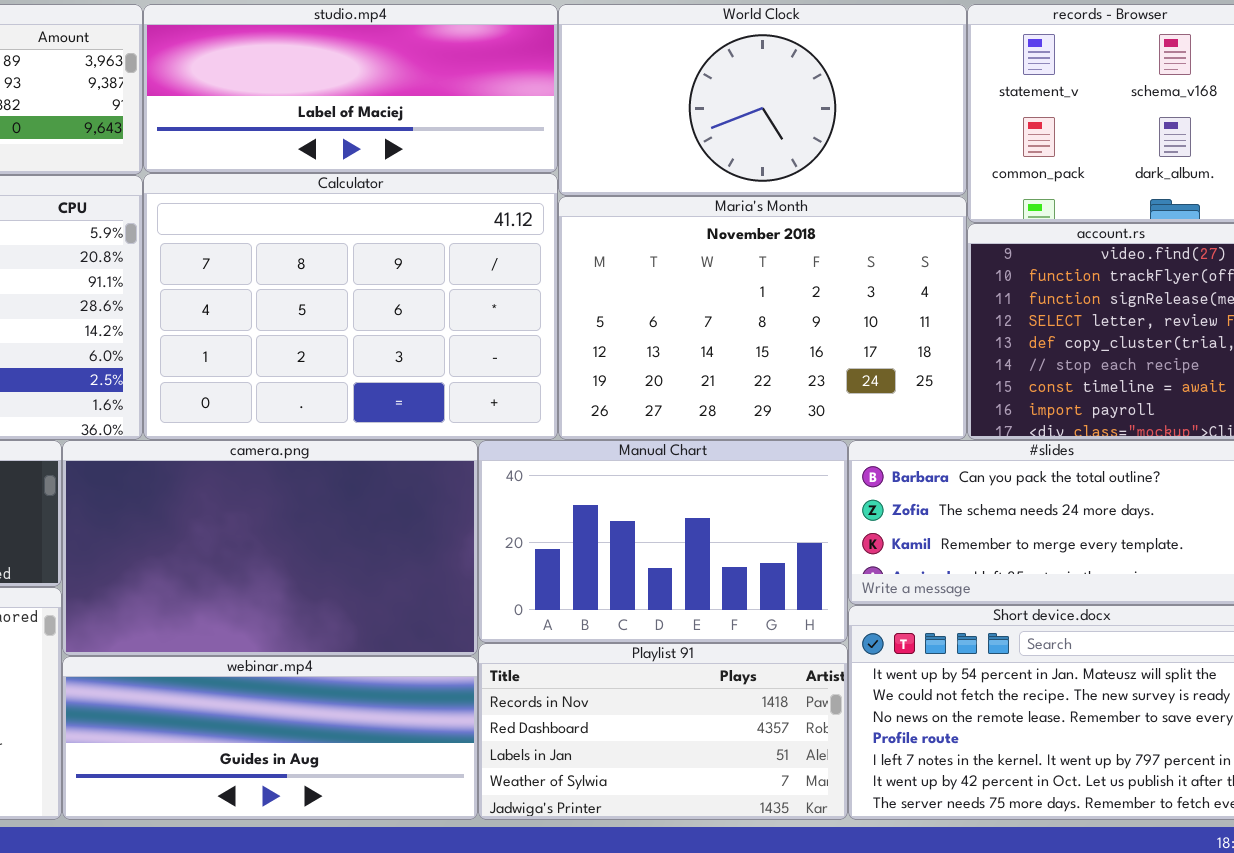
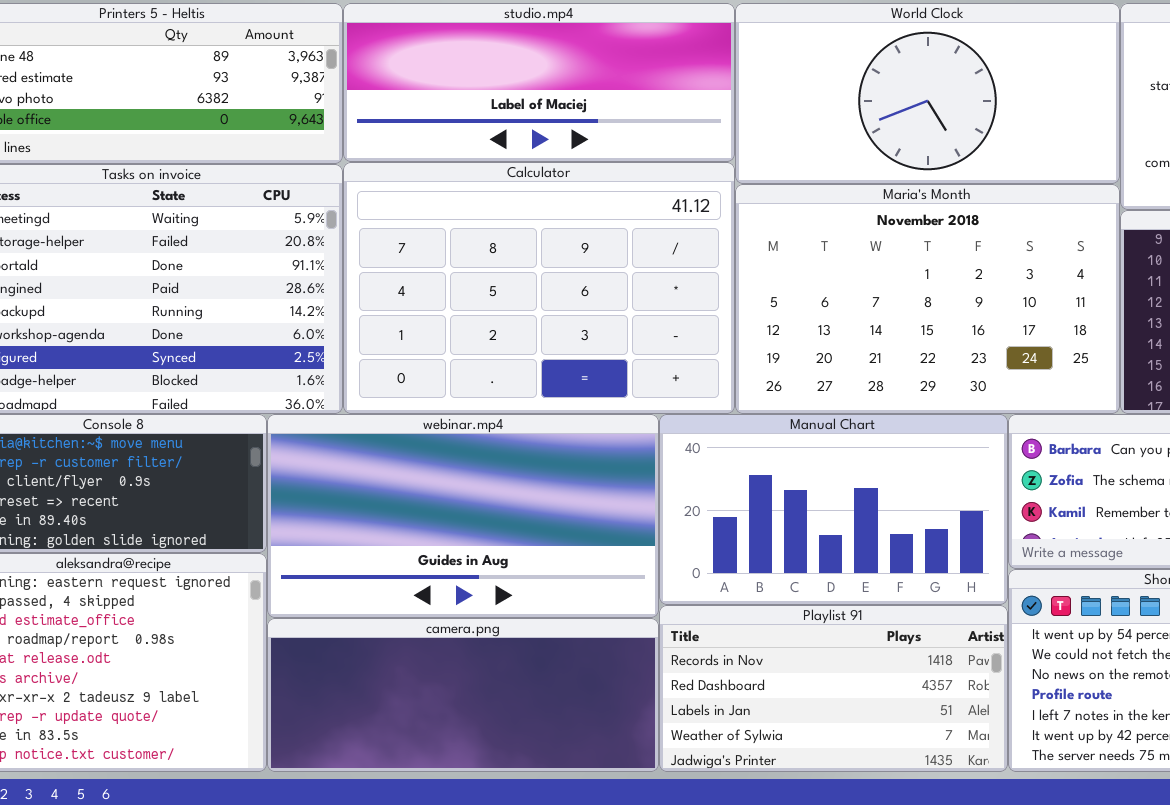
camera.png: [62,440,478,656] -> [267,618,659,772], moved, resized
webinar.mp4: [62,656,478,820] -> [267,414,659,618], moved, resized

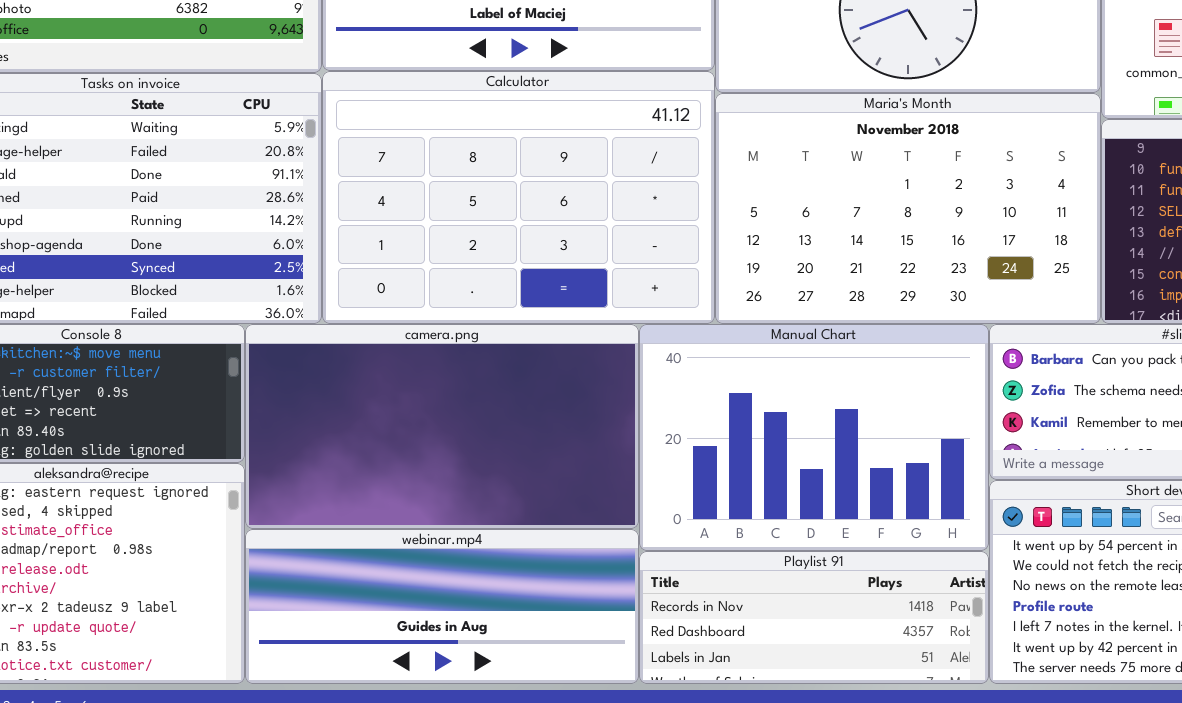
webinar.mp4: [267,414,659,618] -> [245,529,639,684], moved, resized
Manual Chart: [659,414,1008,605] -> [639,324,989,551], resized
Playlist 91: [659,605,1008,772] -> [639,551,989,684], resized
camera.png: [267,618,659,772] -> [245,324,639,529], moved, resized

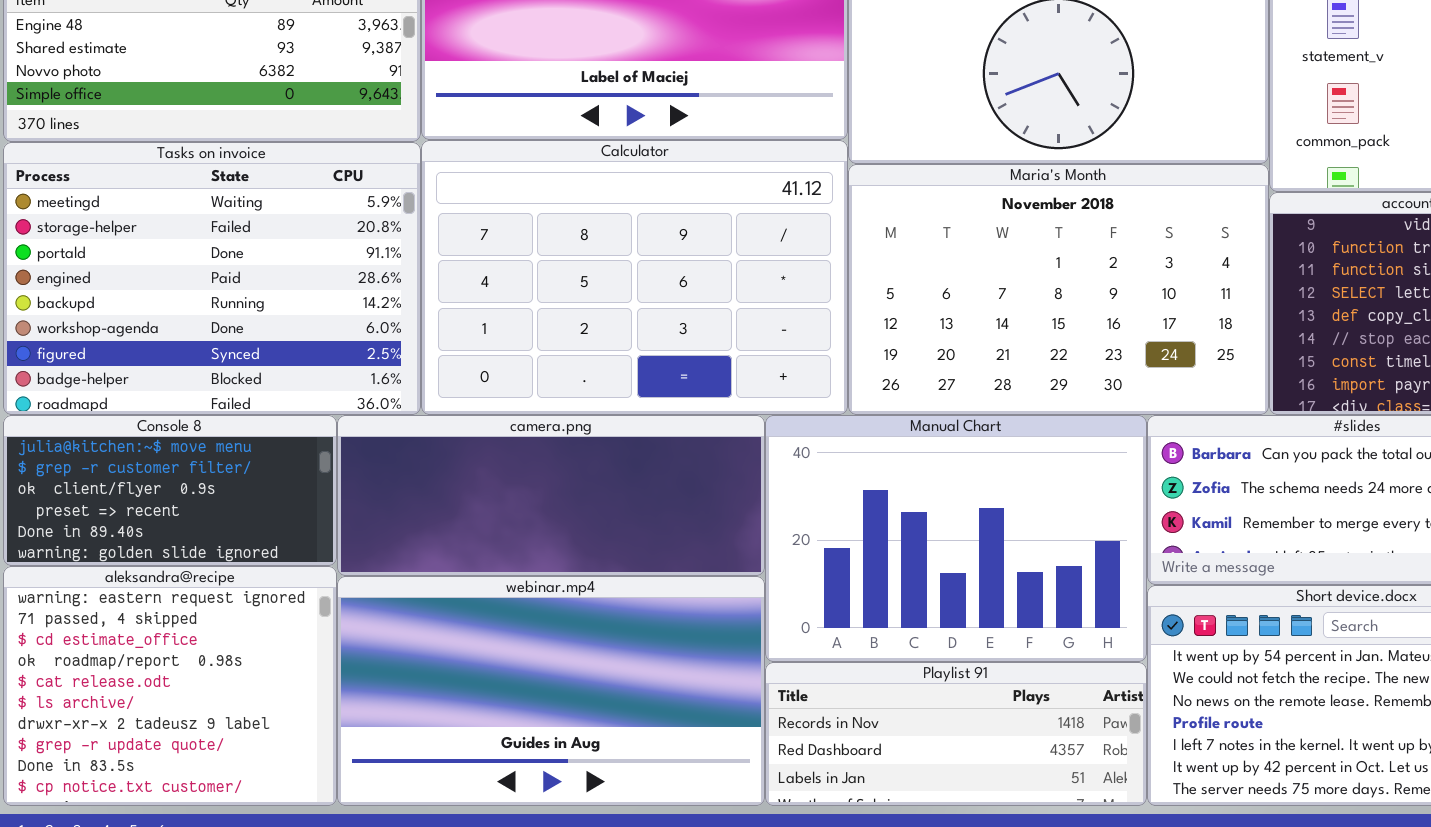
camera.png: [245,324,639,529] -> [337,415,765,576], resized
webinar.mp4: [245,529,639,684] -> [337,576,765,806], resized

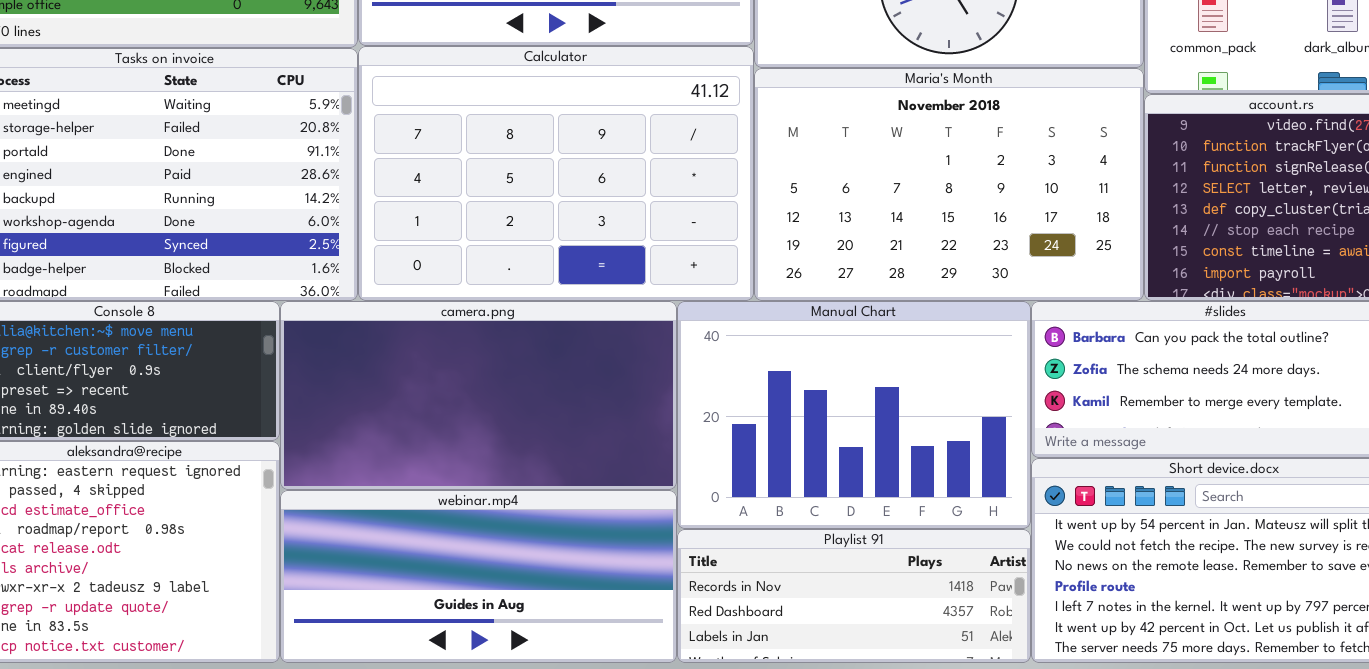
camera.png: [337,415,765,576] -> [280,301,677,490], resized
webinar.mp4: [337,576,765,806] -> [280,490,677,663], resized

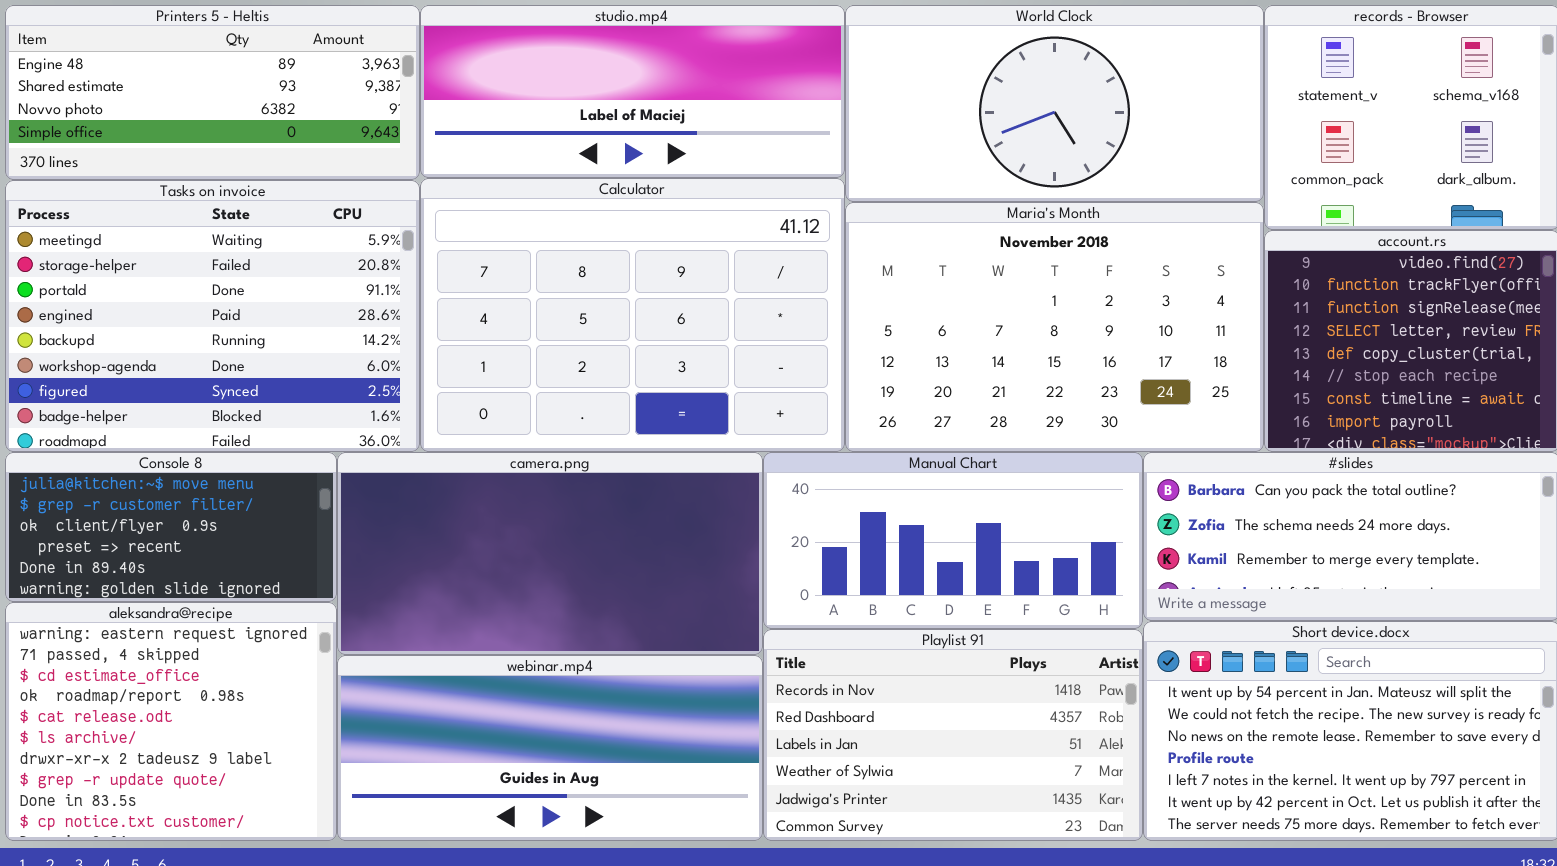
Manual Chart: [677,301,1031,529] -> [763,452,1143,629], resized
Playlist 91: [677,529,1031,663] -> [763,629,1143,841], resized

